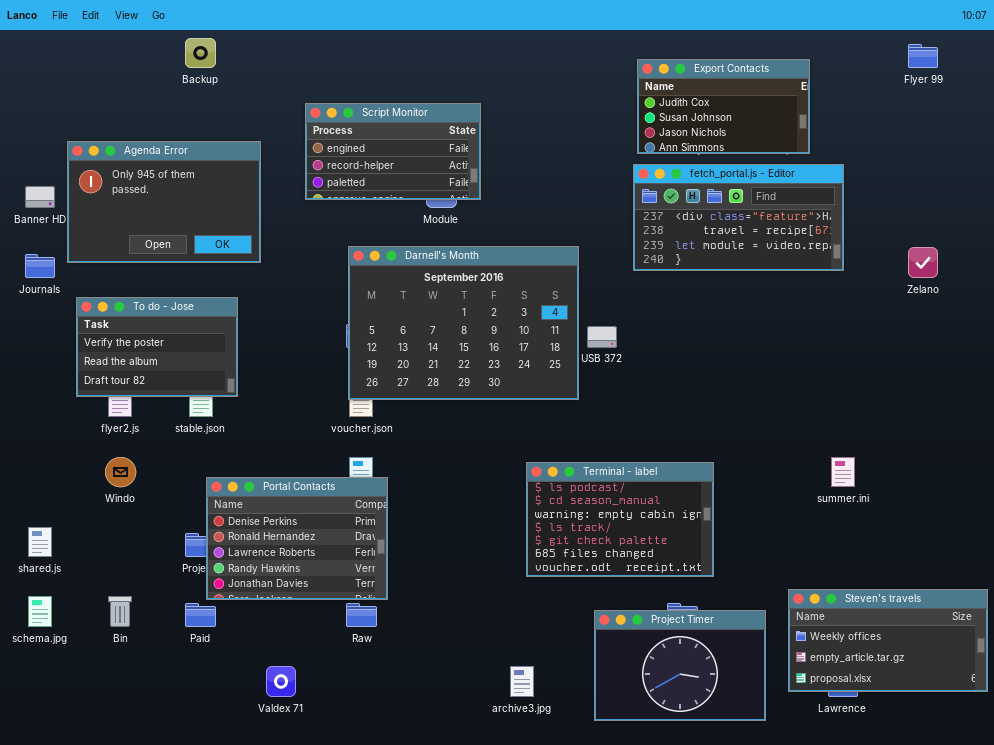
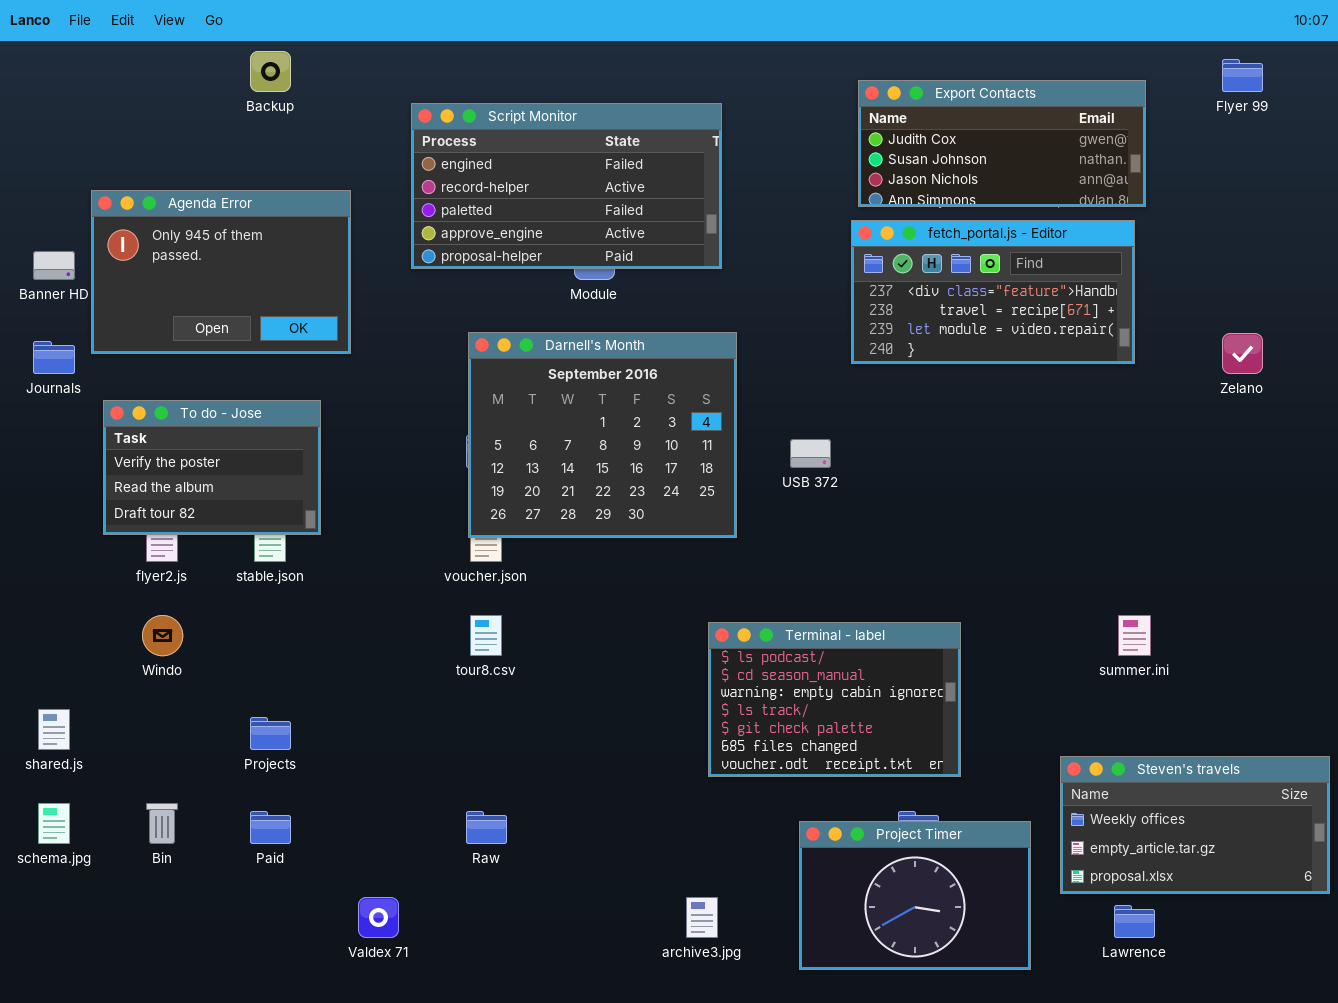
Export Contacts: [637,59,810,154] -> [858,80,1146,207], resized
Script Monitor: [305,103,481,200] -> [411,103,722,269], resized
Darnell's Month: [348,246,579,400] -> [468,332,737,538], resized
Portal Contacts: [206,477,388,600] -> none, closed
Steven's travels: [788,589,988,692] -> [1060,756,1330,894], moved

